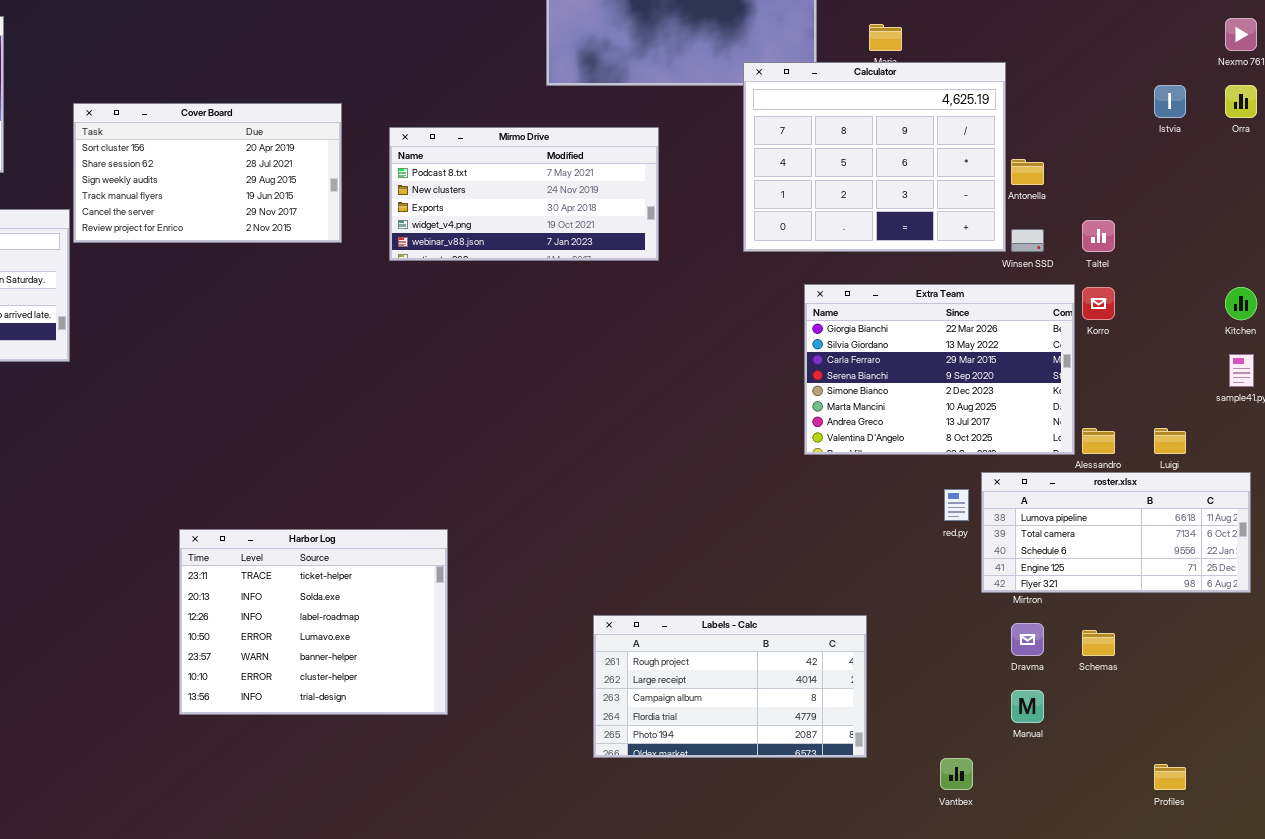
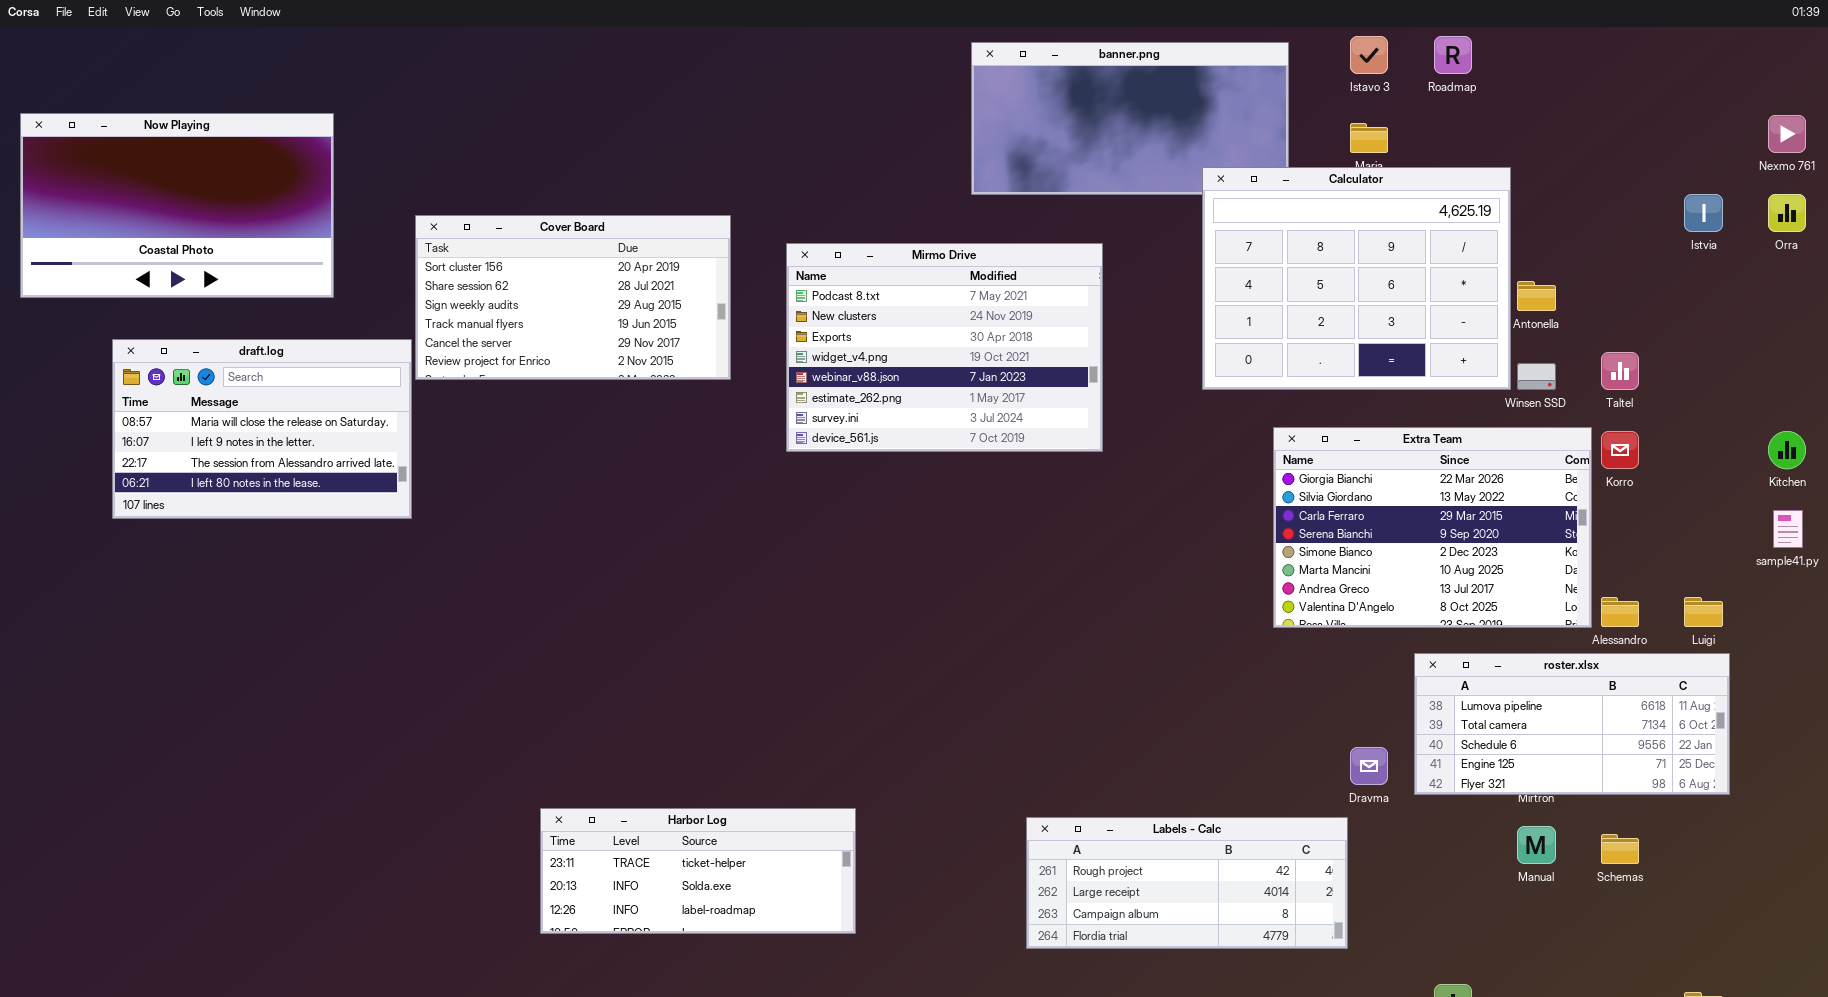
Mirmo Drive: [389,127,659,261] -> [786,243,1103,452], resized
roster.xlsx: [981,472,1251,593] -> [1414,653,1730,795], moved
Harbor Log: [179,529,448,715] -> [540,808,856,934], resized
Labels - Calc: [593,615,867,758] -> [1026,817,1348,949], resized
Dravma: [1011,623,1044,656] -> [1350,747,1388,785], moved
Manual: [1011,690,1044,723] -> [1517,826,1556,864], moved

